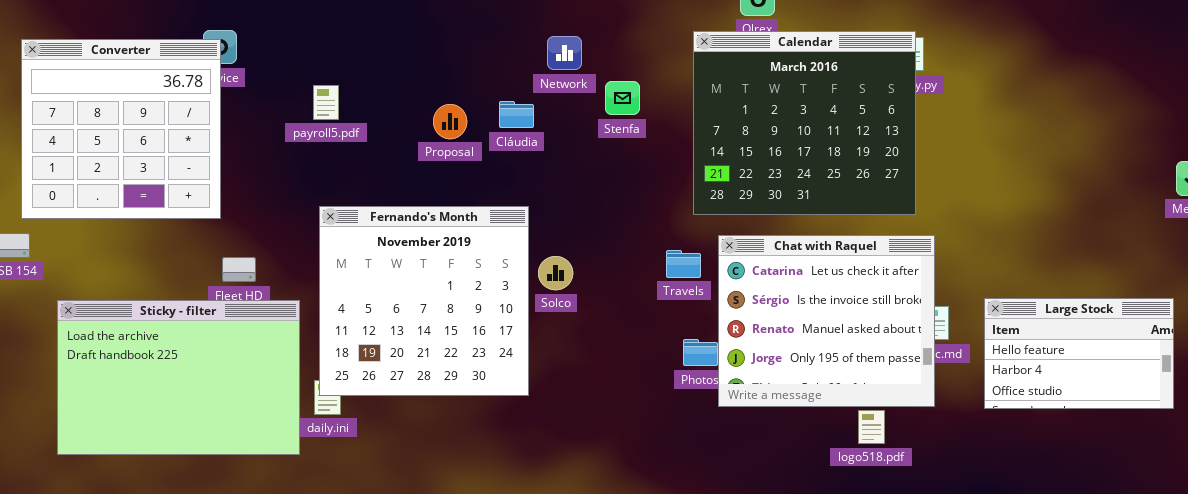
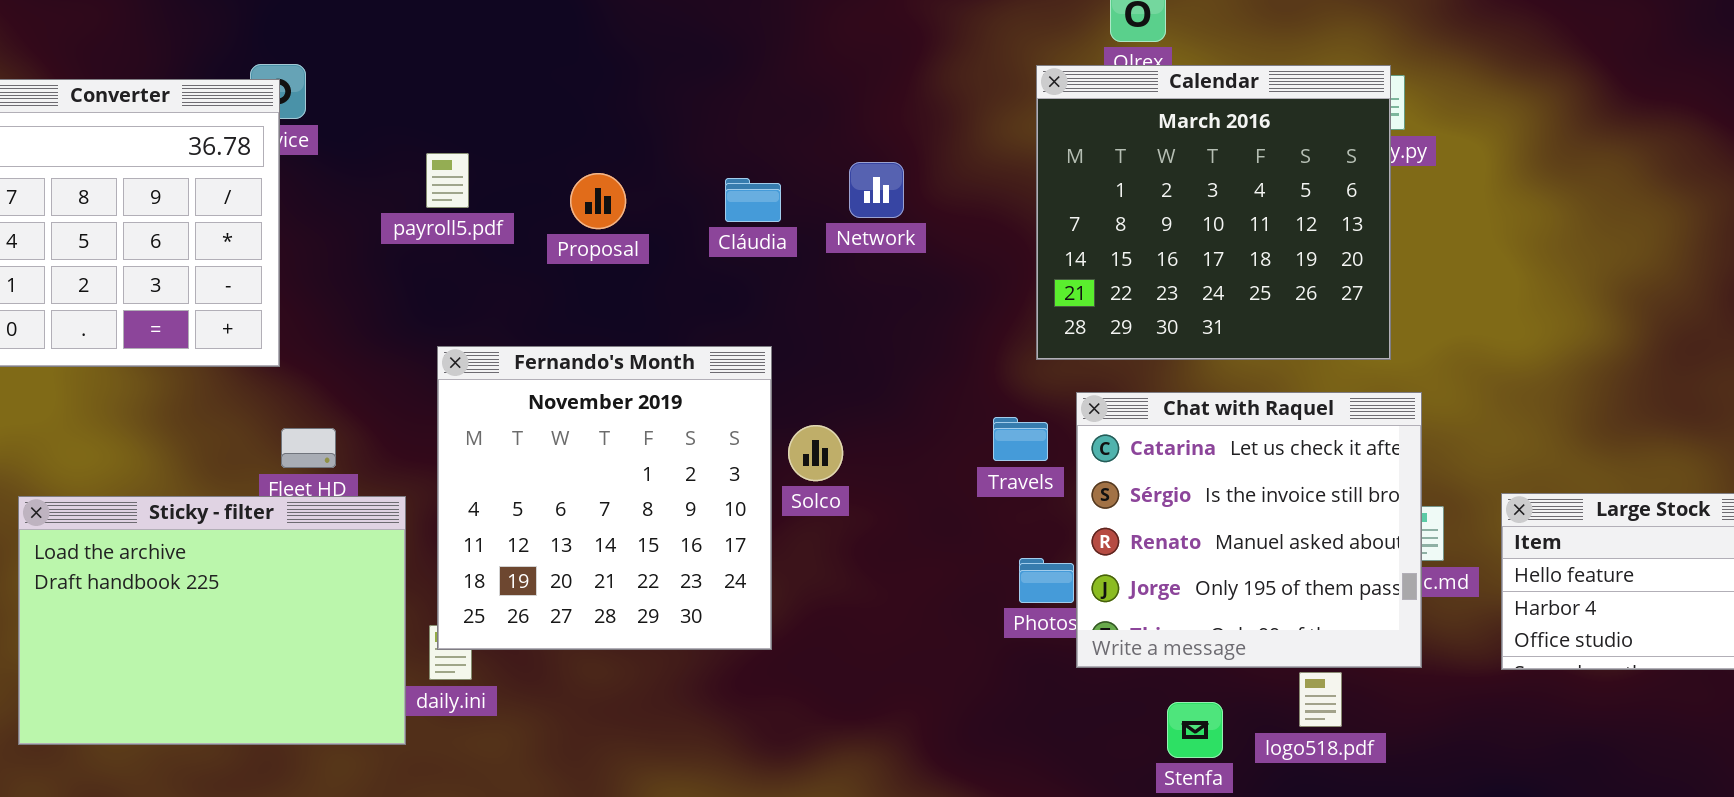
Network: [547,36,582,70] -> [849,162,904,218], moved
Stenfa: [605,81,640,115] -> [1167,702,1223,758], moved
Proposal: [433,104,467,139] -> [570,173,626,229], moved

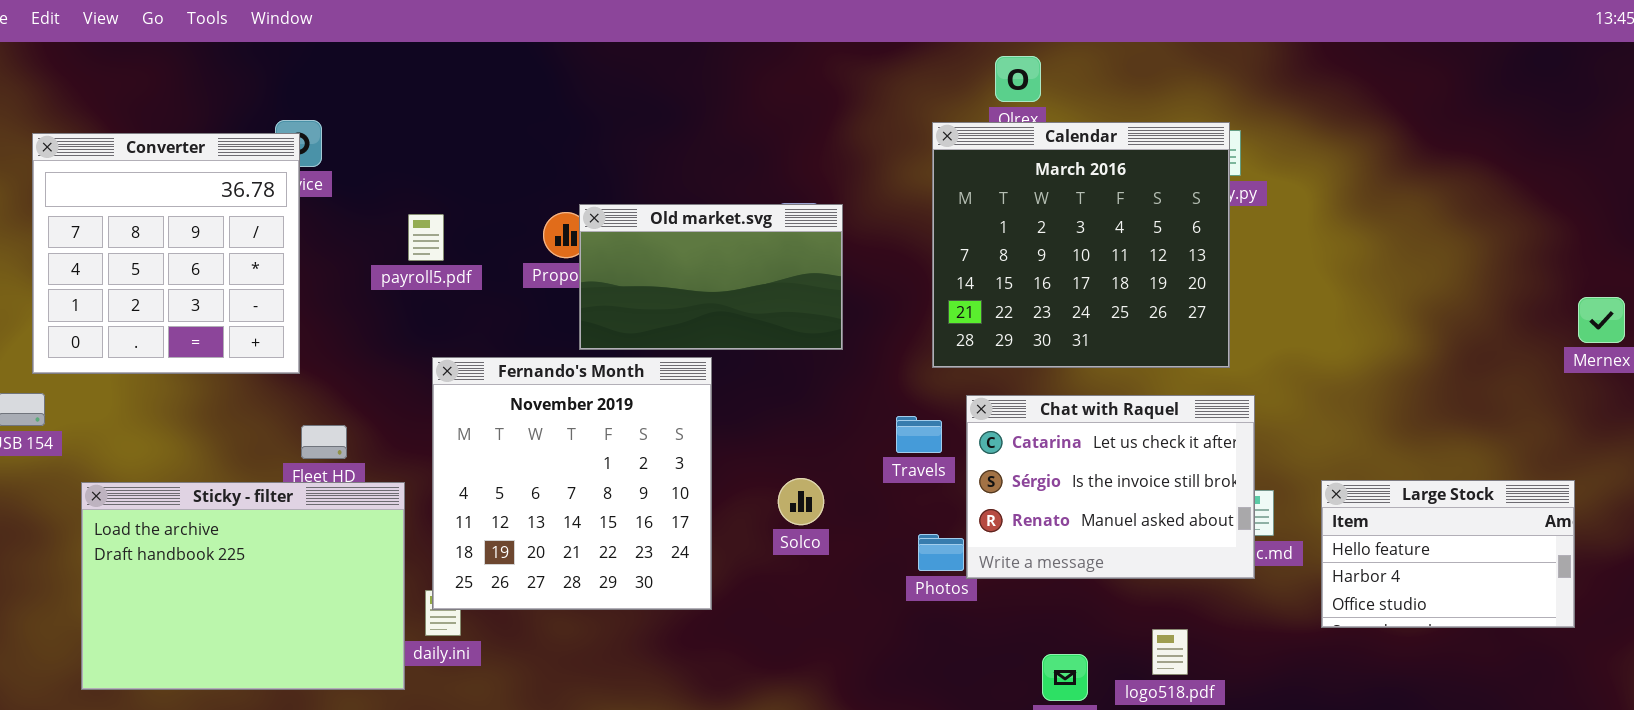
payroll5.pdf: [426,153,469,208] -> [408,214,444,261], moved
Old market.svg: none -> [579,204,843,350], opened
Chat with Raquel: [1076,392,1422,668] -> [966,395,1255,579], resized
Solco: [788,425,843,481] -> [778,478,824,525], moved

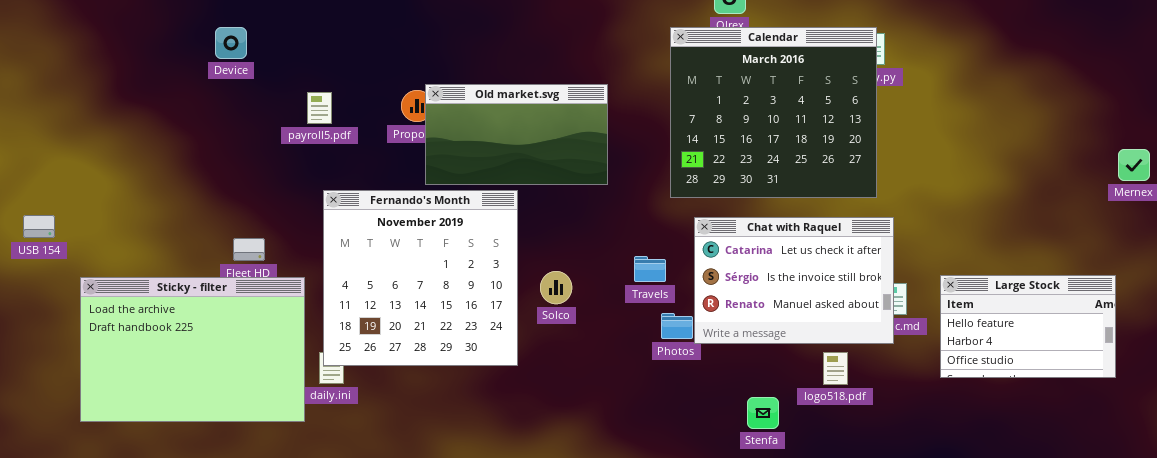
Converter: [32,133,300,374] -> none, closed
Travels: [896,416,942,453] -> [634,256,666,282], moved
Solco: [778,478,824,525] -> [540,271,572,304], moved
logo518.pdf: [1152,629,1188,675] -> [823,352,848,385], moved

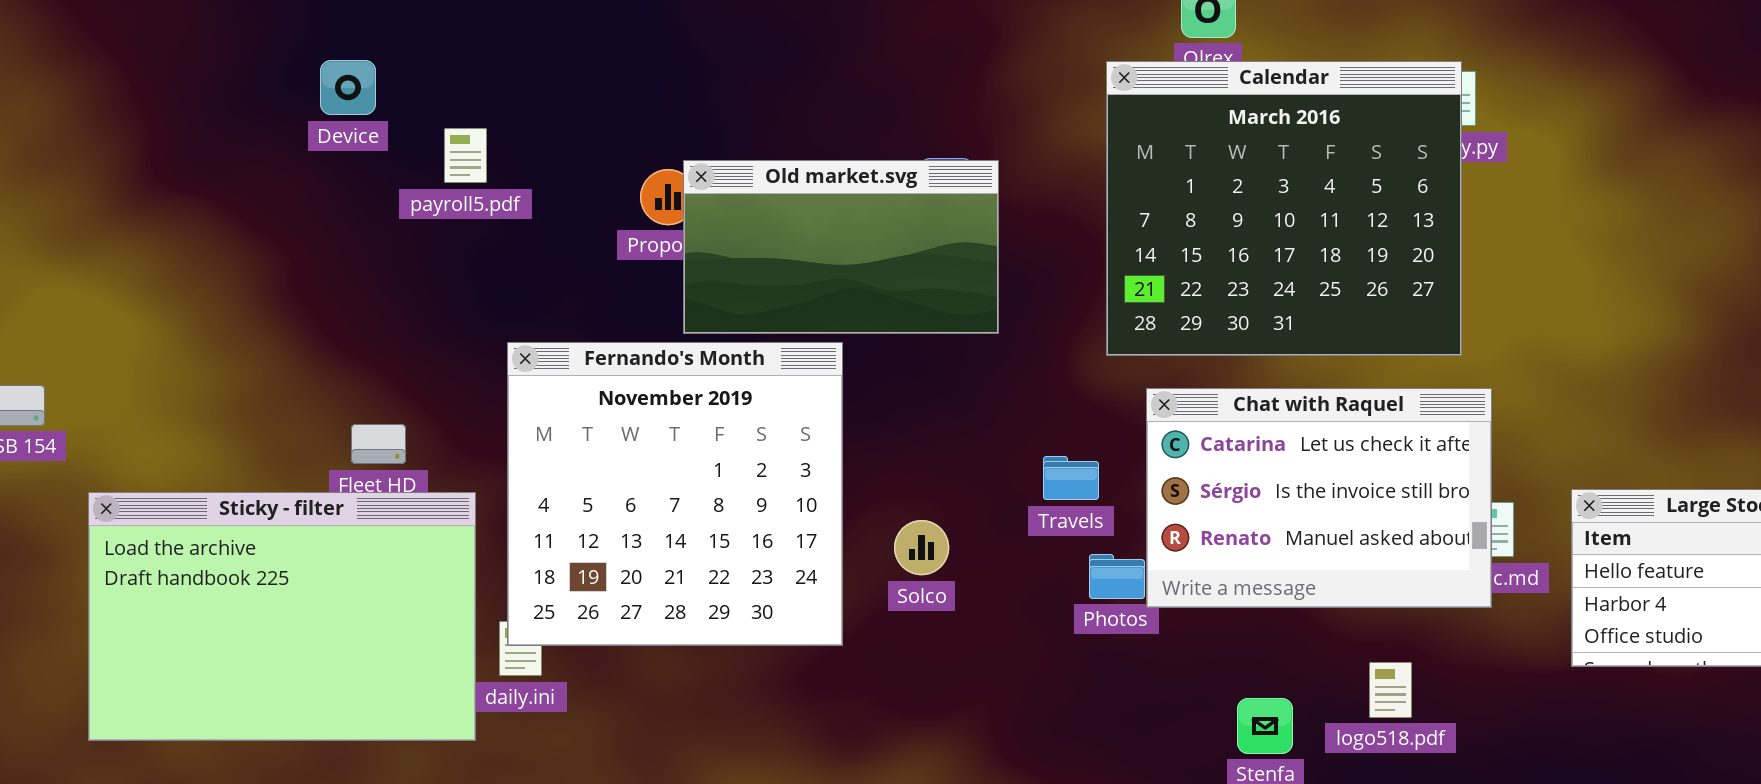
payroll5.pdf: [307,92,332,124] -> [444,128,487,183], moved
Solco: [540,271,572,304] -> [894,520,949,575], moved
logo518.pdf: [823,352,848,385] -> [1369,662,1412,718], moved

